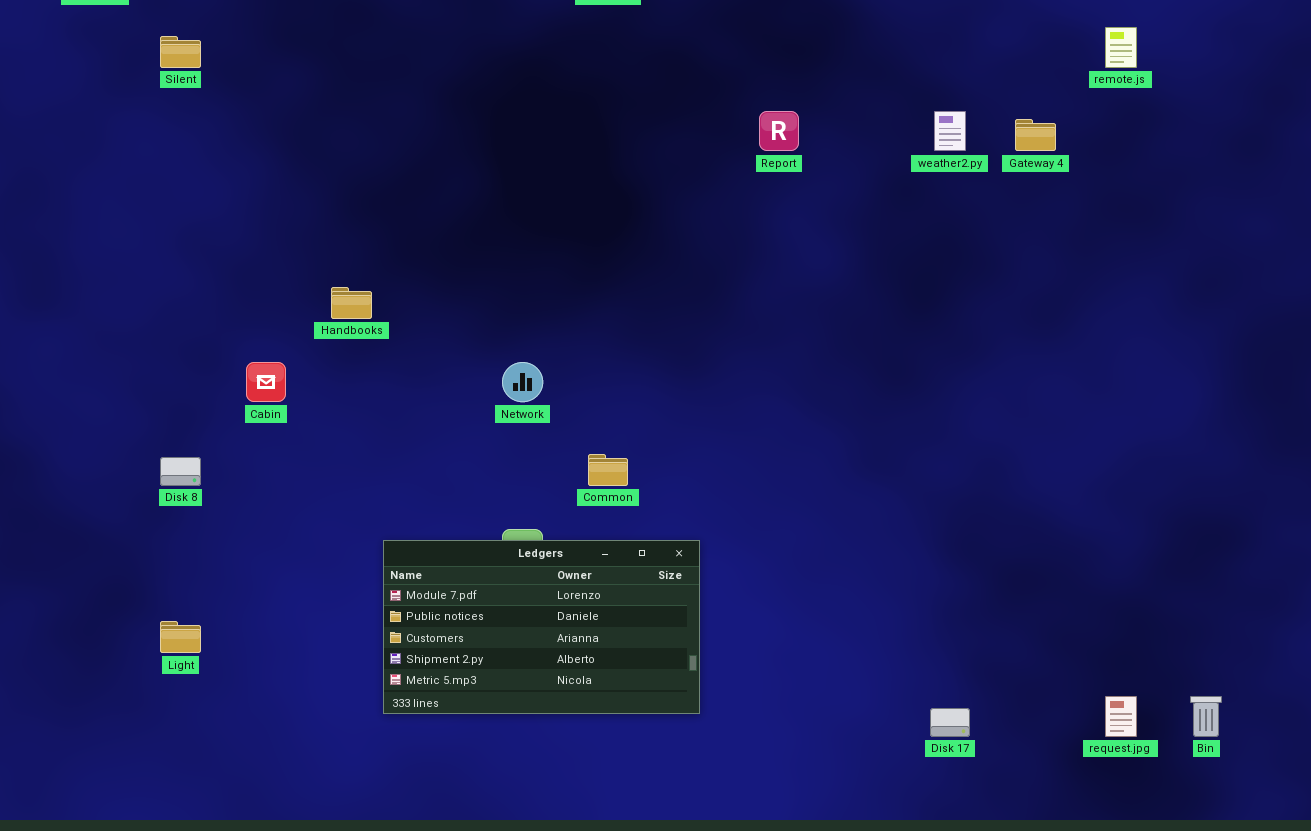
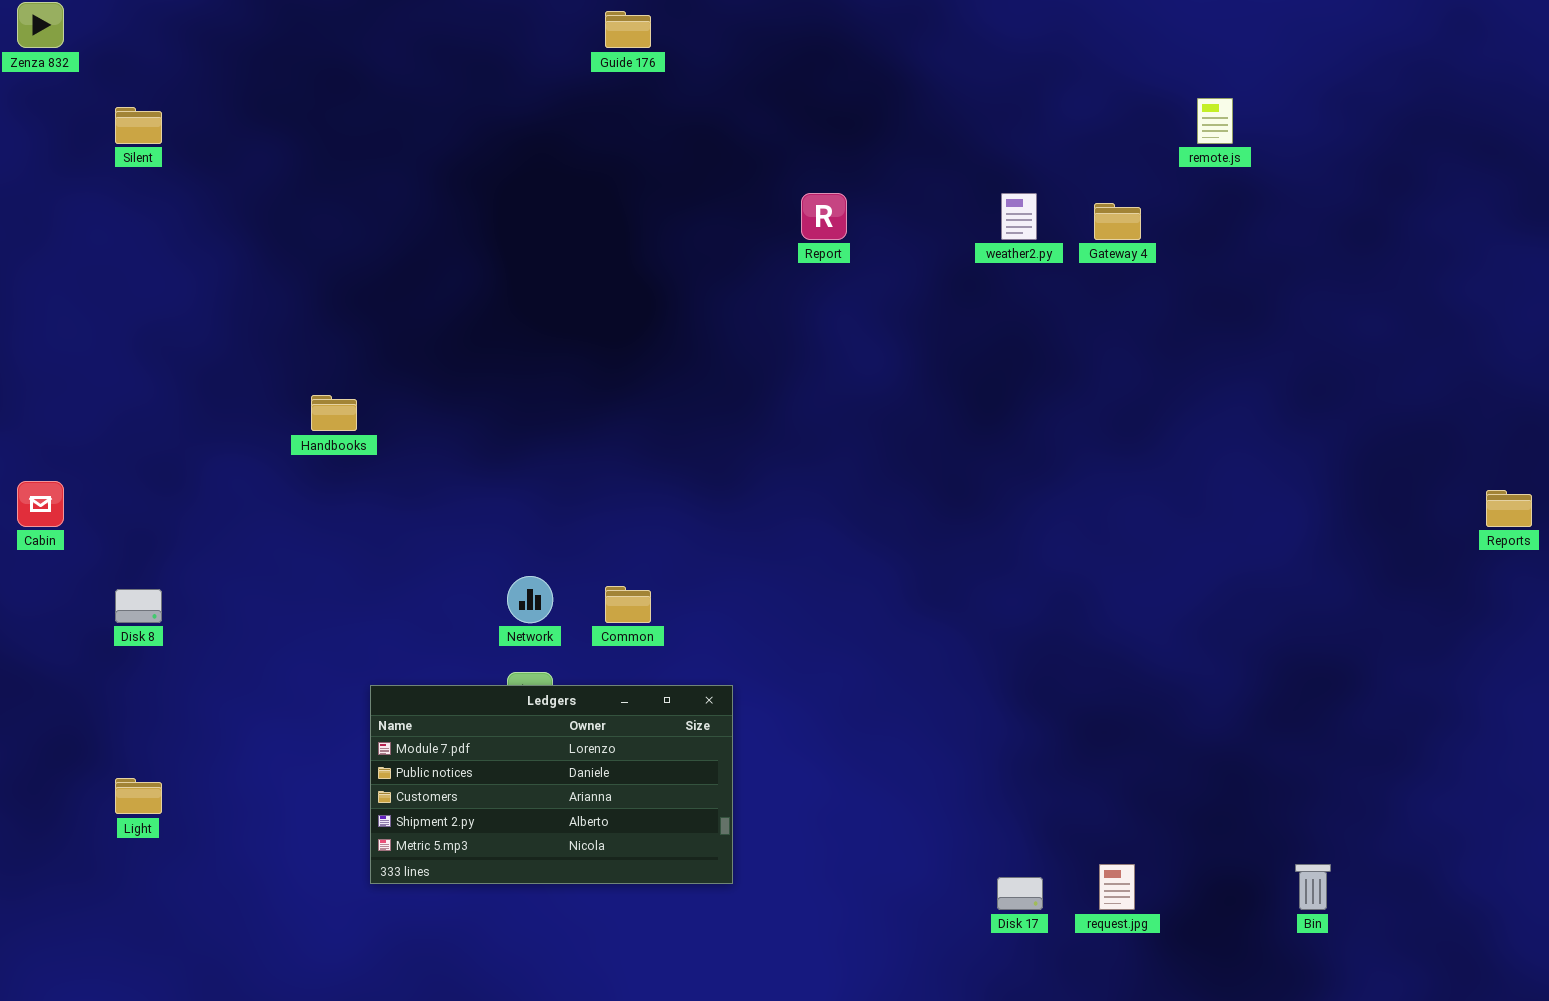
Cabin: [246,362,286,402] -> [17,481,64,527], moved
Network: [502,362,543,402] -> [507,576,553,623], moved
request.jpg: [1105,696,1137,737] -> [1099,864,1135,910], moved

